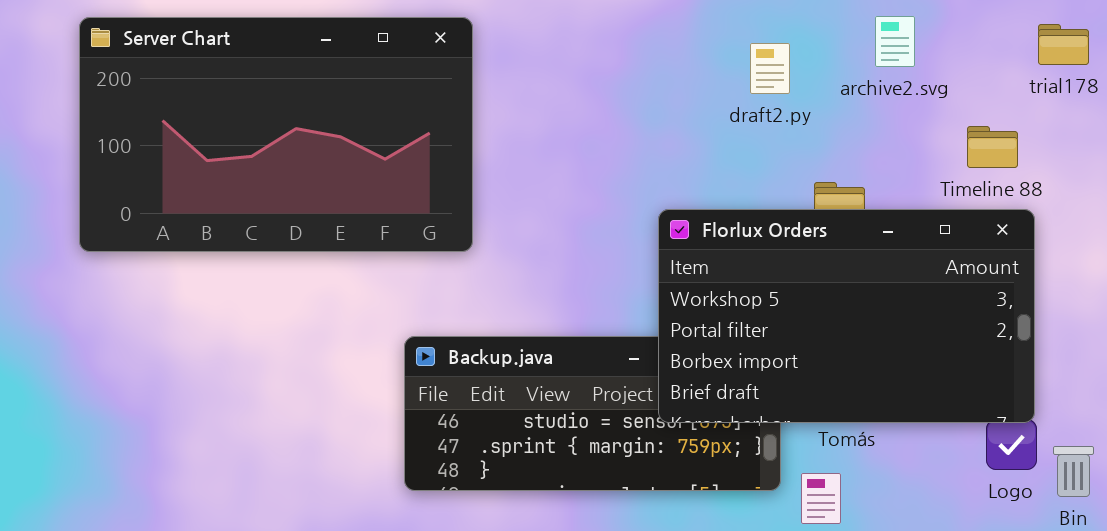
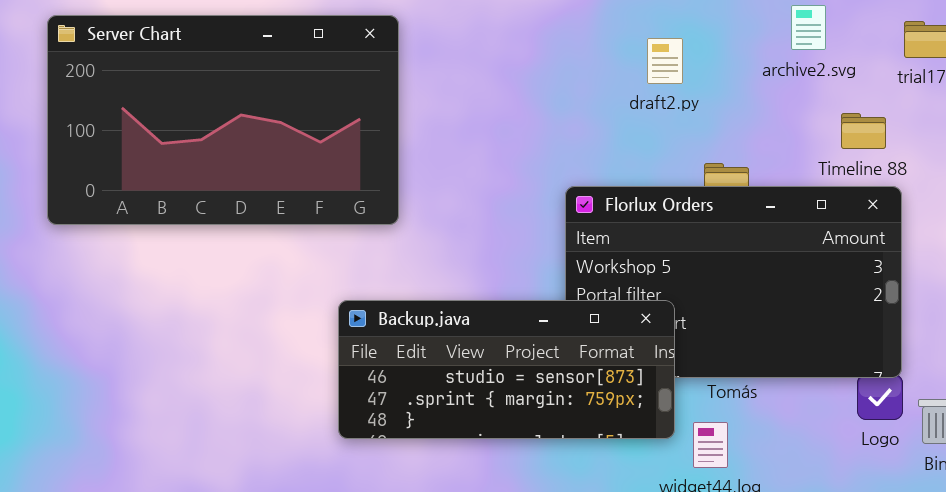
archive2.svg: [875,16,915,67] -> [791,5,826,50], moved
Backup.java: [404,336,781,491] -> [338,300,675,439], raised

